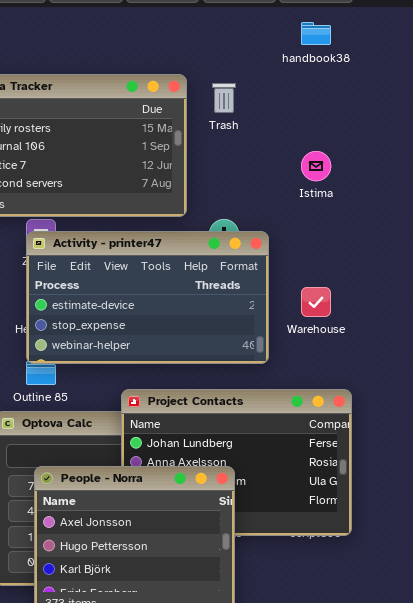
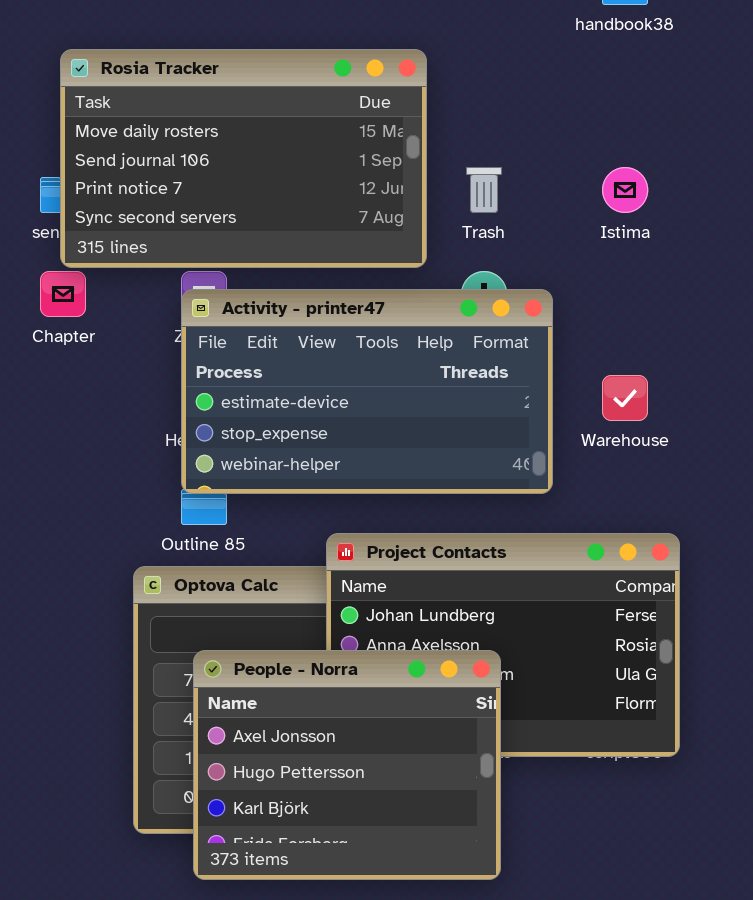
Trash: [212,83,236,113] -> [466,167,502,213], moved

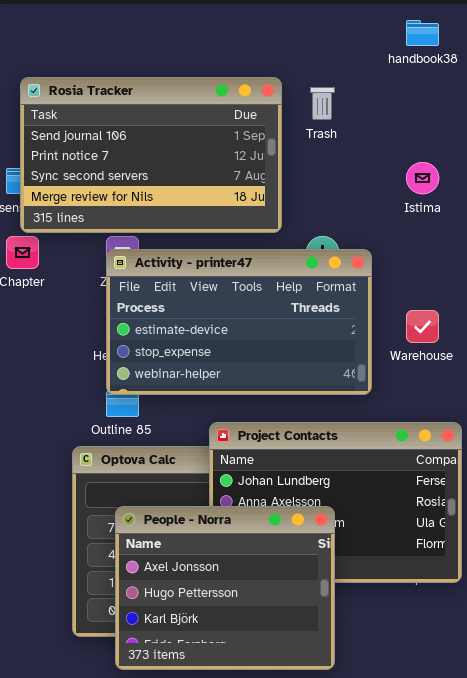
Rosia Tracker: [60,49,427,268] -> [20,77,282,233], scrolled down 1 row
Trash: [466,167,502,213] -> [310,87,335,120], moved

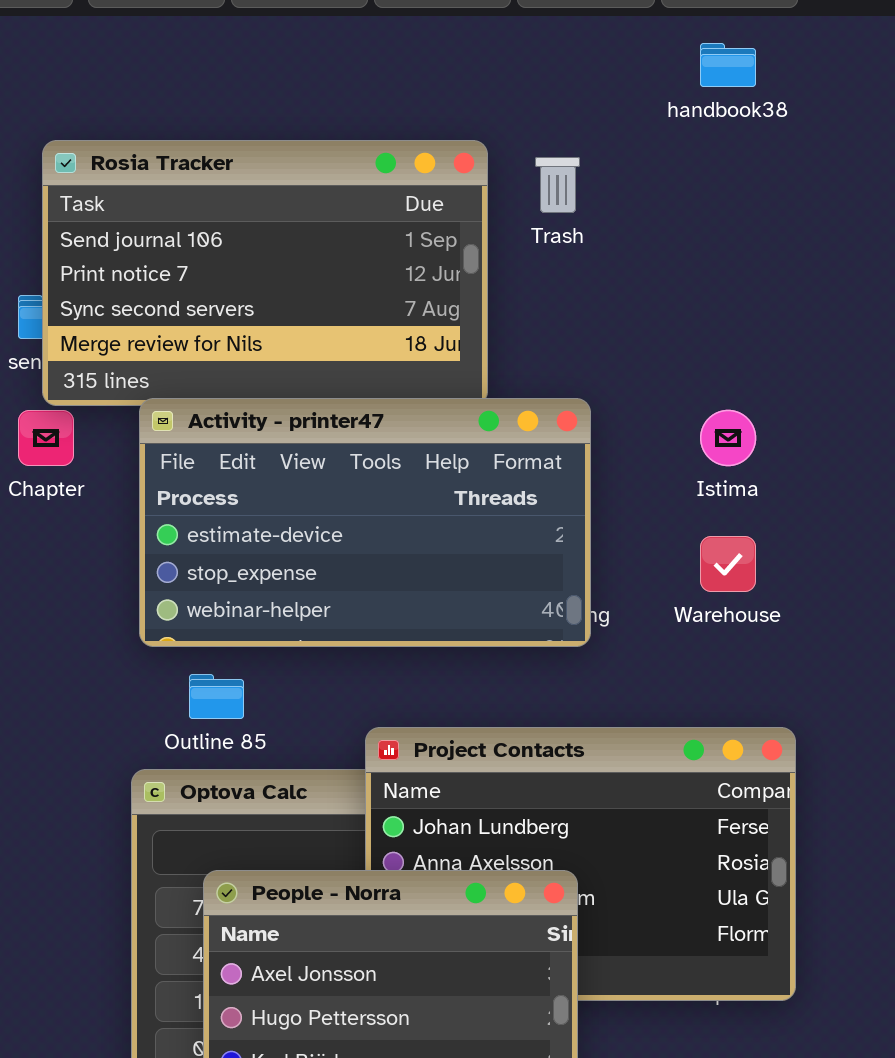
Istima: [406,162,439,194] -> [700,410,756,466], moved
Activity - printer47: [106,249,372,395] -> [139,398,591,647], moved

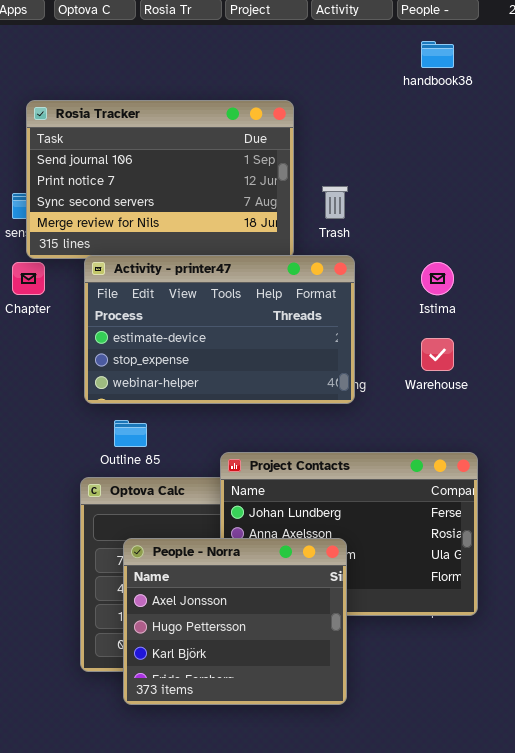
Trash: [535,157,580,213] -> [322,186,348,219], moved

